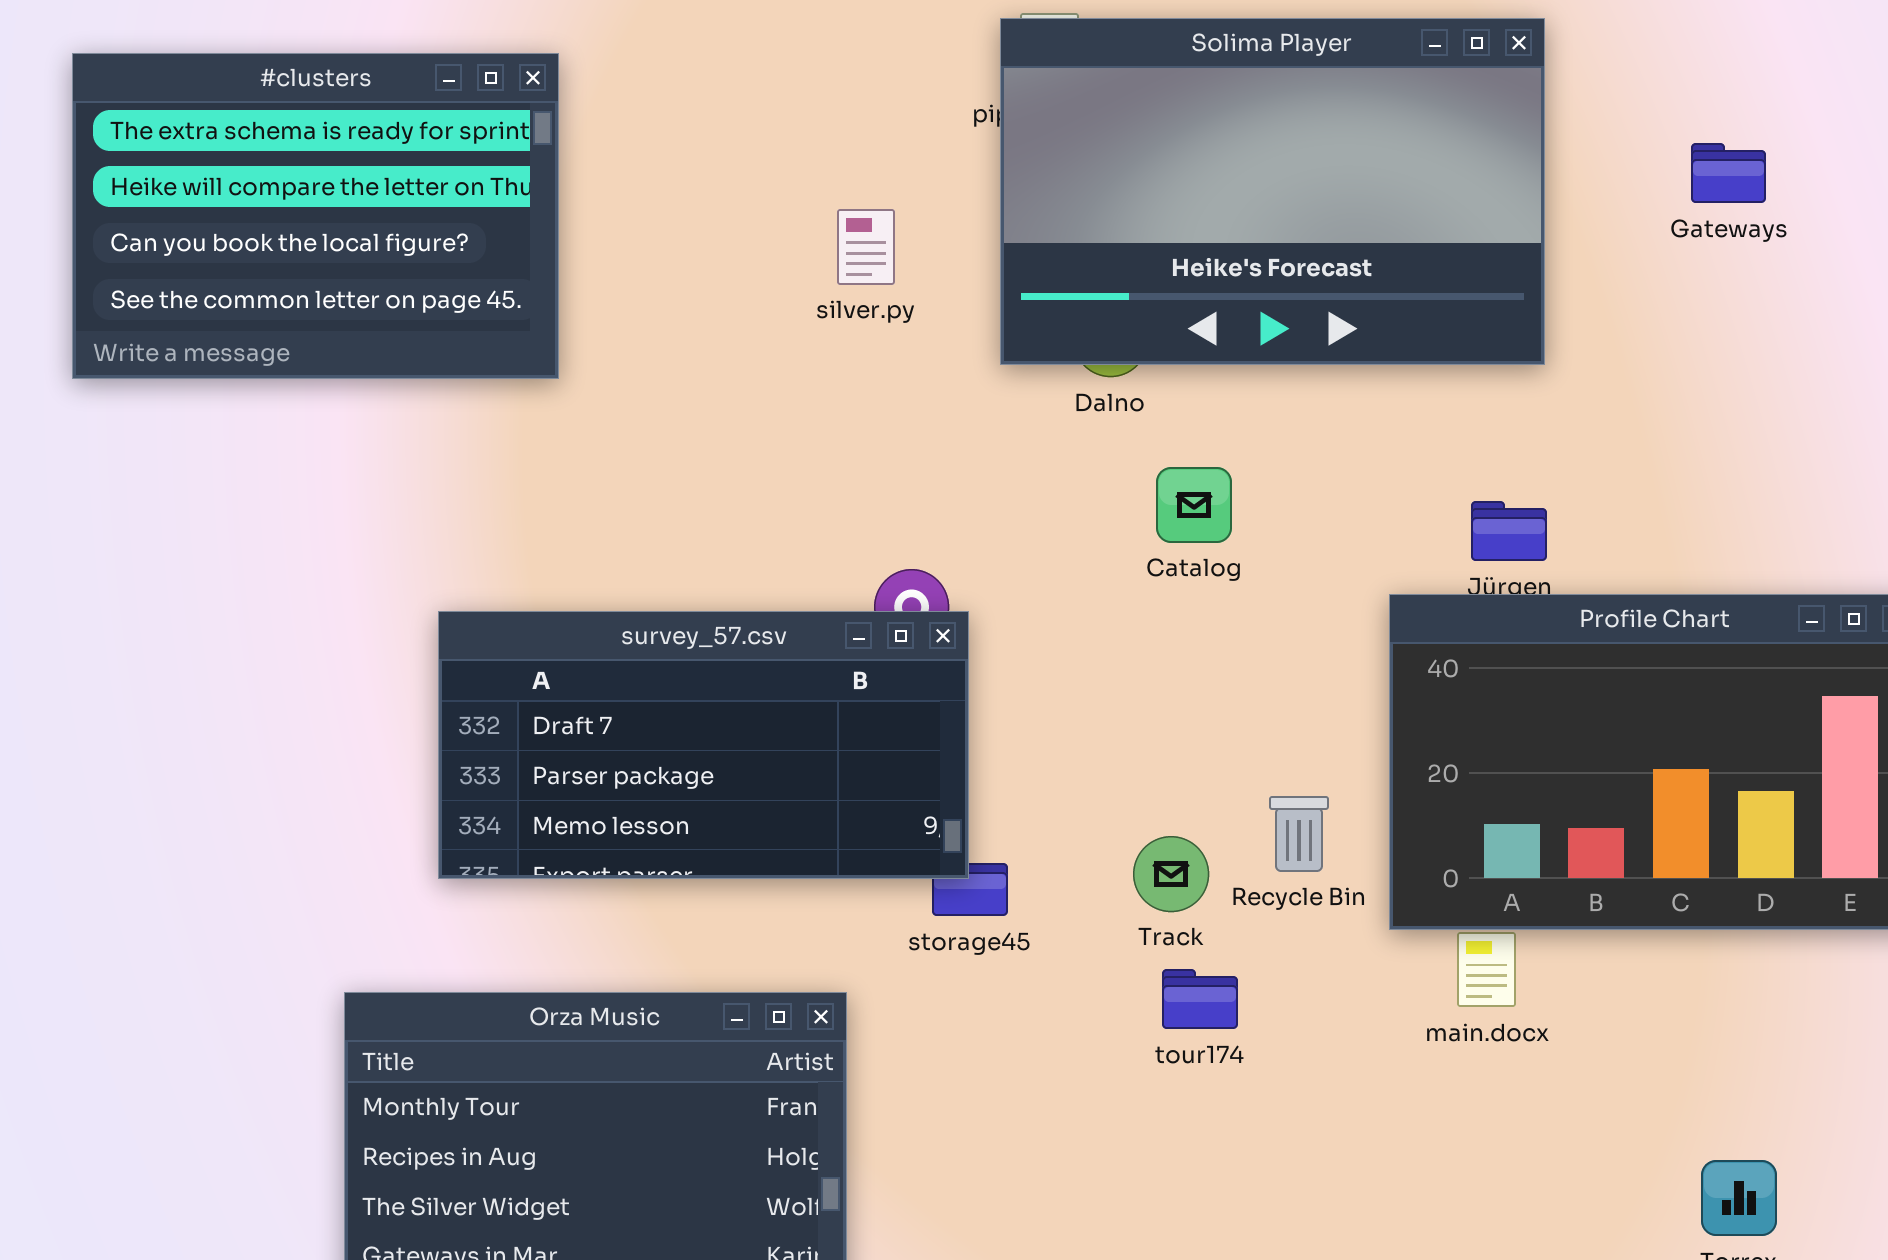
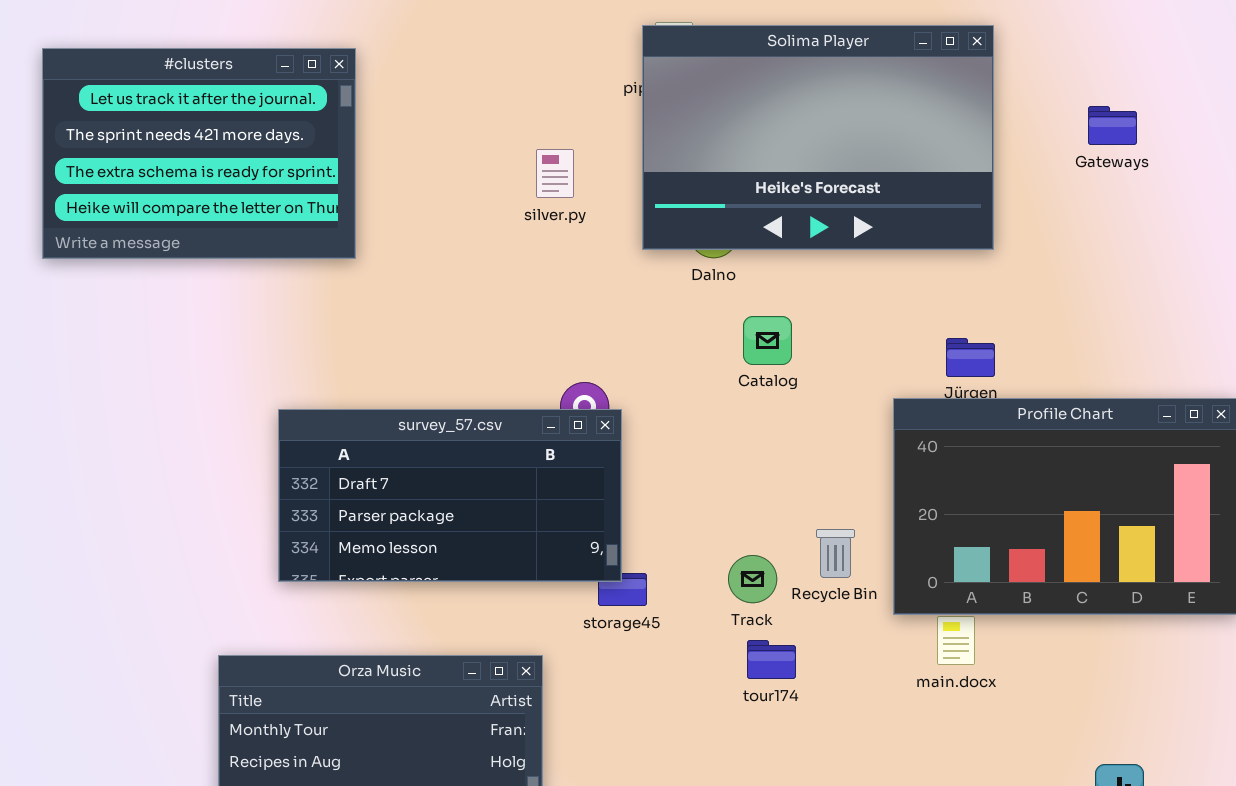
#clusters: [72,53,559,379] -> [42,48,356,259], scrolled up 2 rows

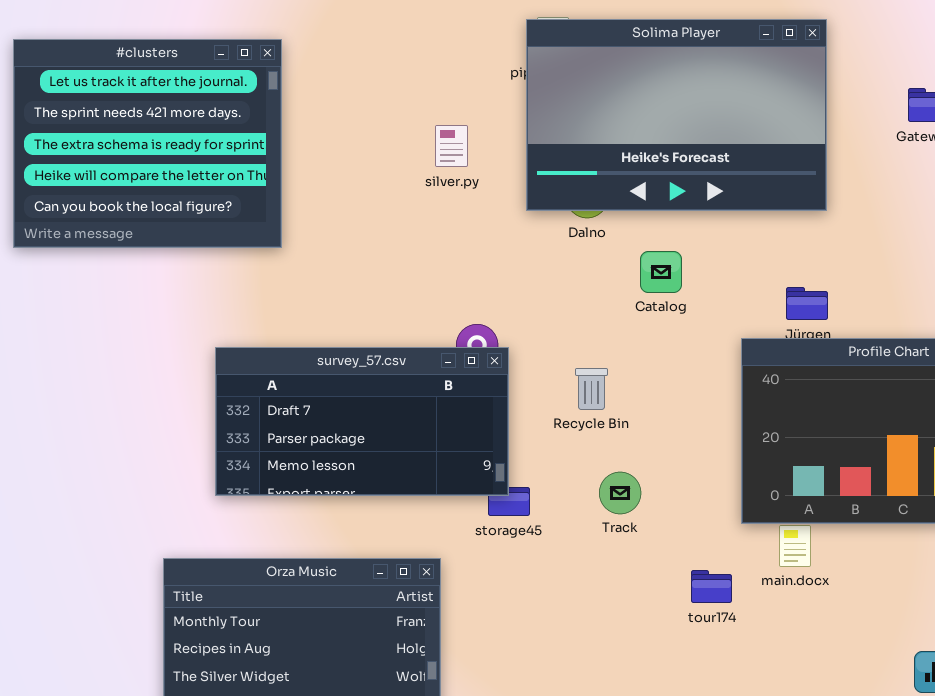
#clusters: [42,48,356,259] -> [13,39,282,248], resized
Catalog: [743,316,792,365] -> [640,251,682,293], moved
Recycle Bin: [816,529,855,578] -> [575,368,608,410], moved
tour174: [747,640,796,679] -> [691,570,732,603], moved

